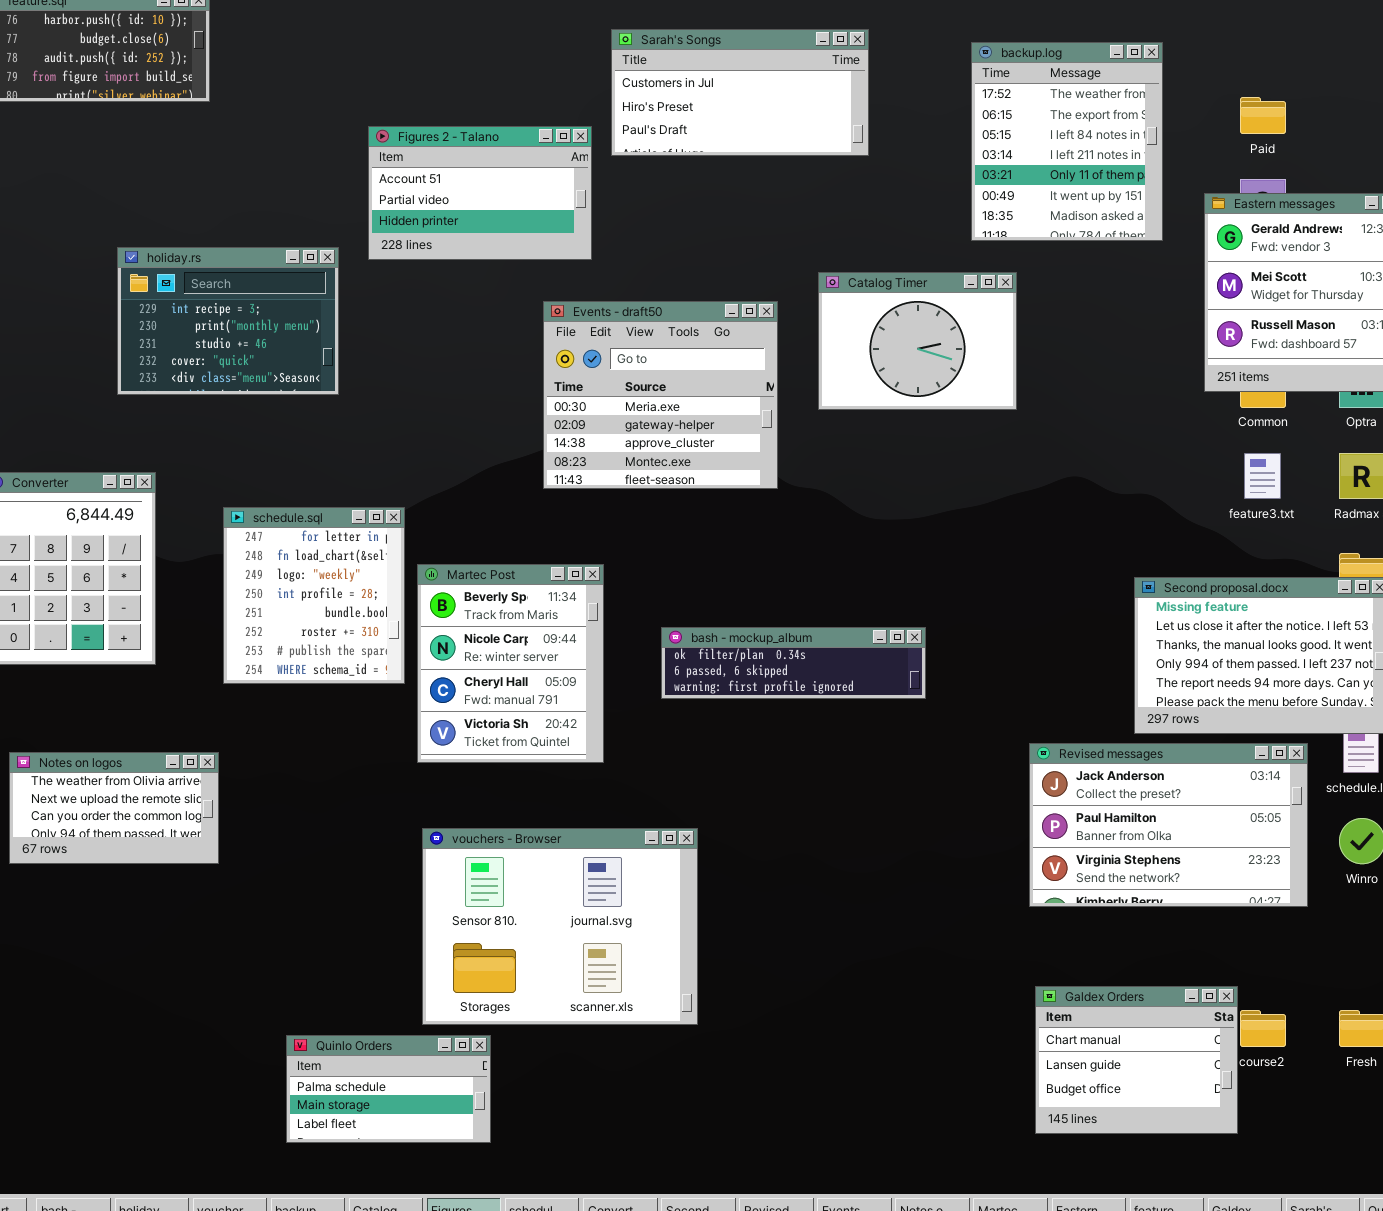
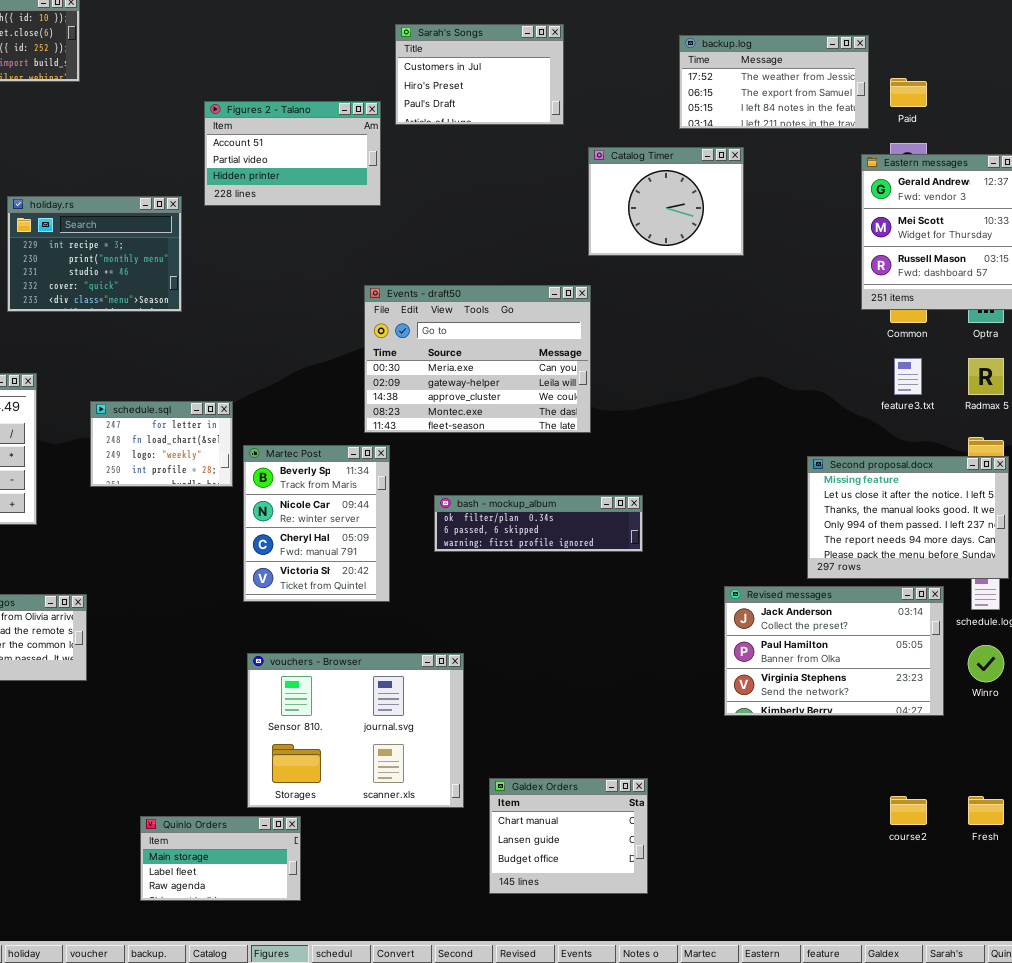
Sarah's Songs: [611,29,869,156] -> [395,24,564,125], resized
backup.log: [971,42,1163,241] -> [679,35,869,129], resized
Catalog Timer: [818,272,1017,410] -> [588,147,744,256], moved
Events - draft50: [543,301,778,489] -> [364,285,591,433], moved, resized
schedule.sql: [223,507,405,684] -> [90,401,233,487], resized
Galdex Orders: [1035,986,1238,1134] -> [489,778,648,894], moved
Quinlo Orders: [286,1035,491,1143] -> [140,816,301,901], scrolled down 1 row

